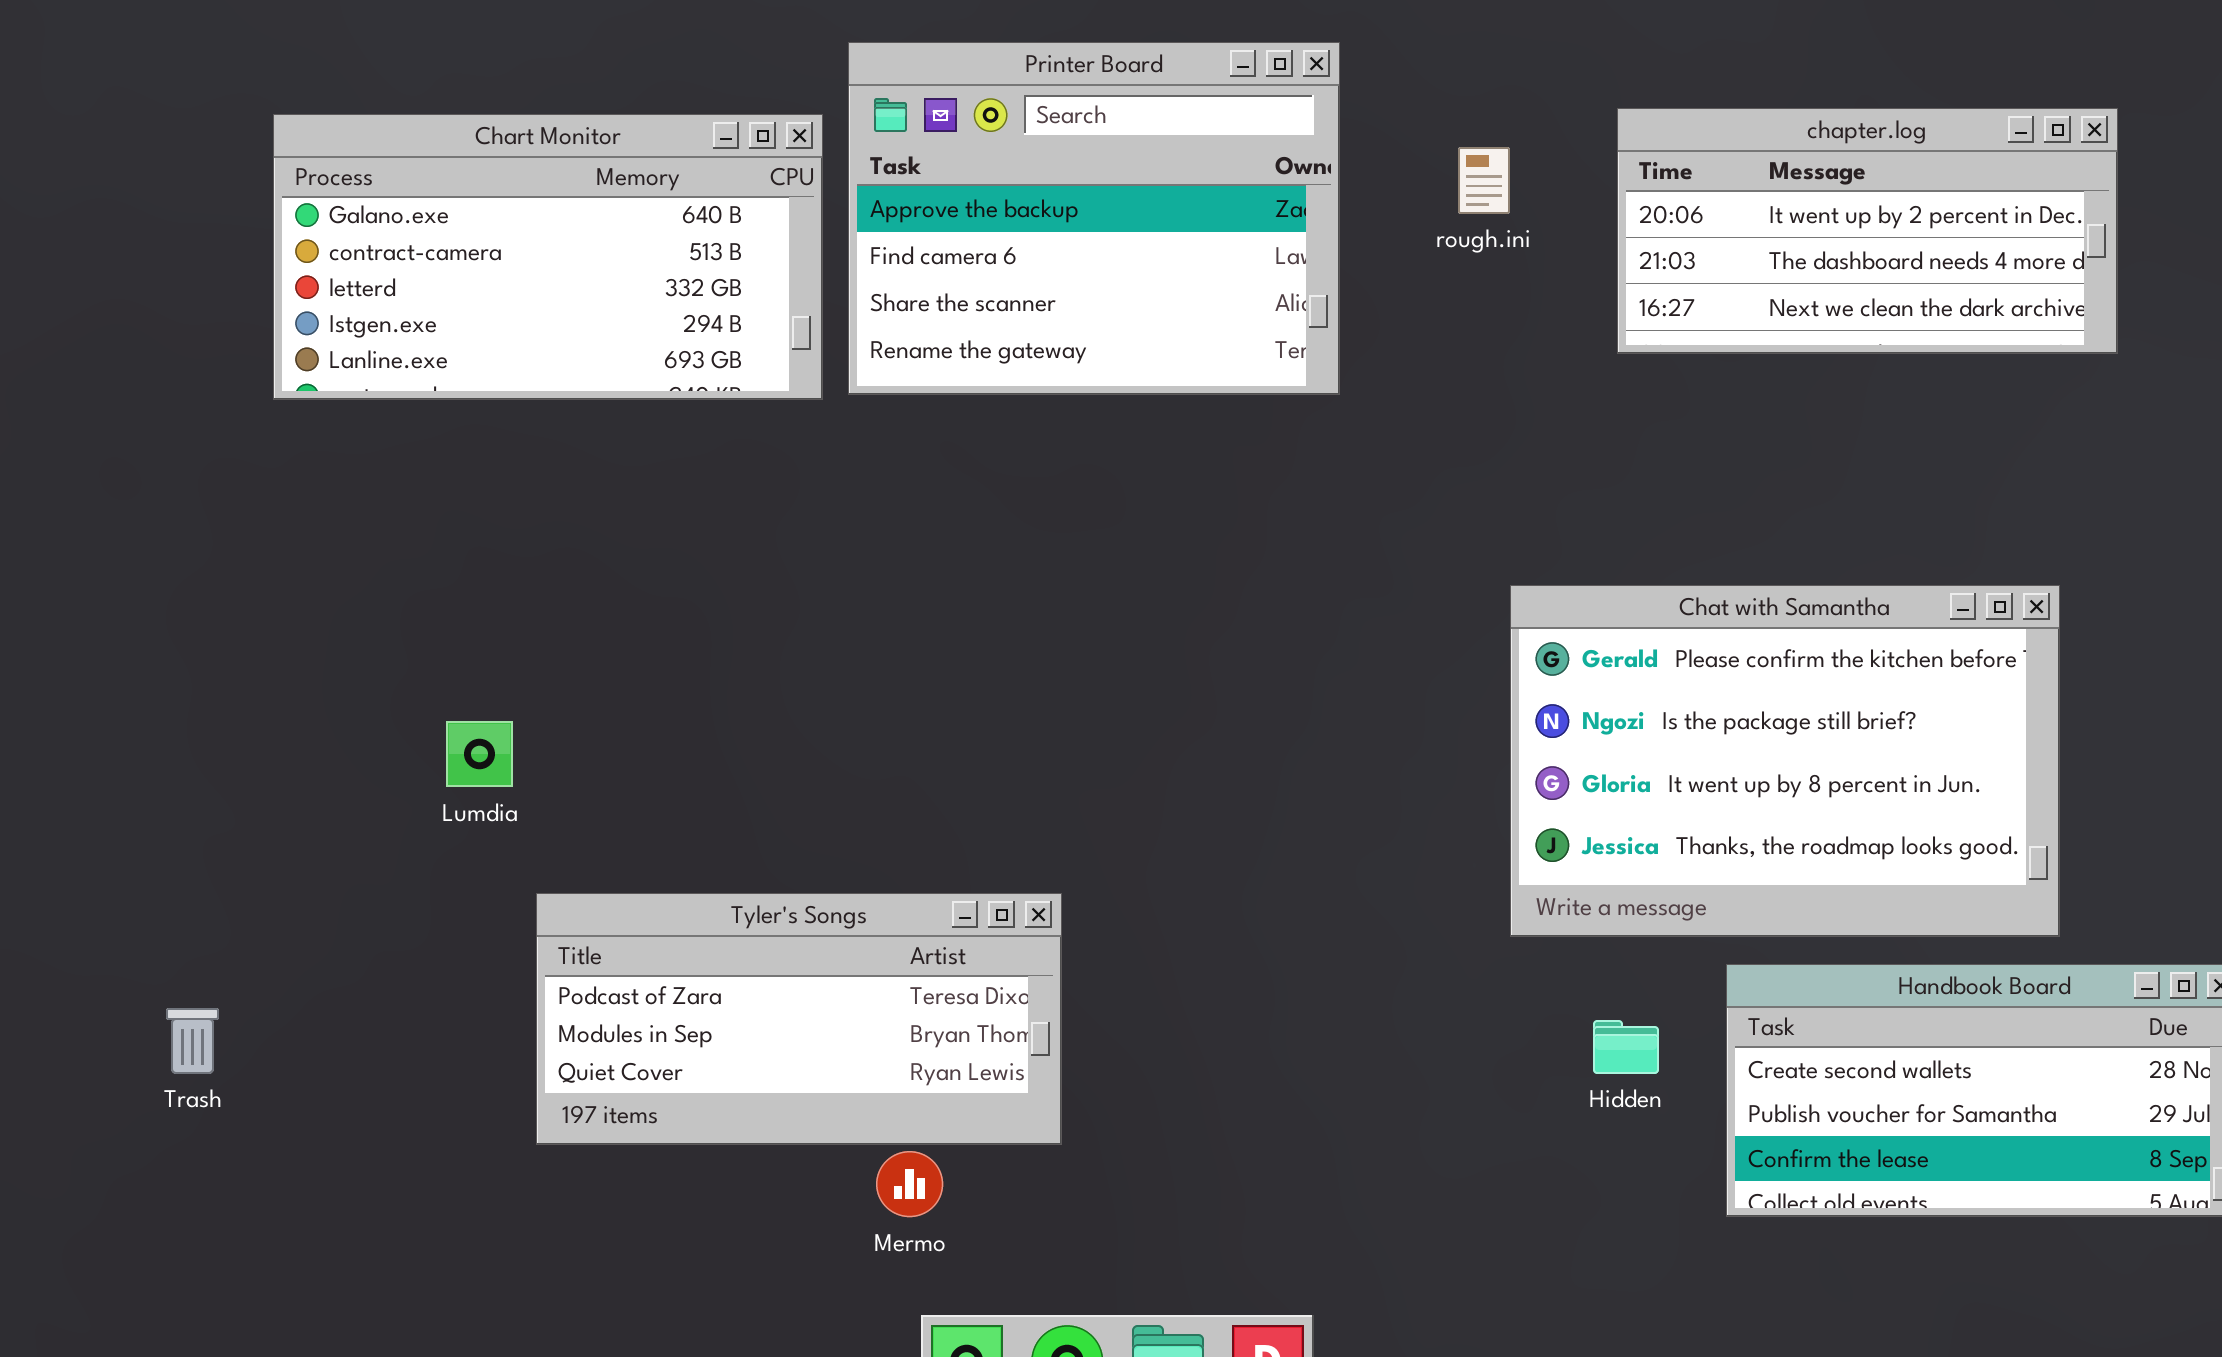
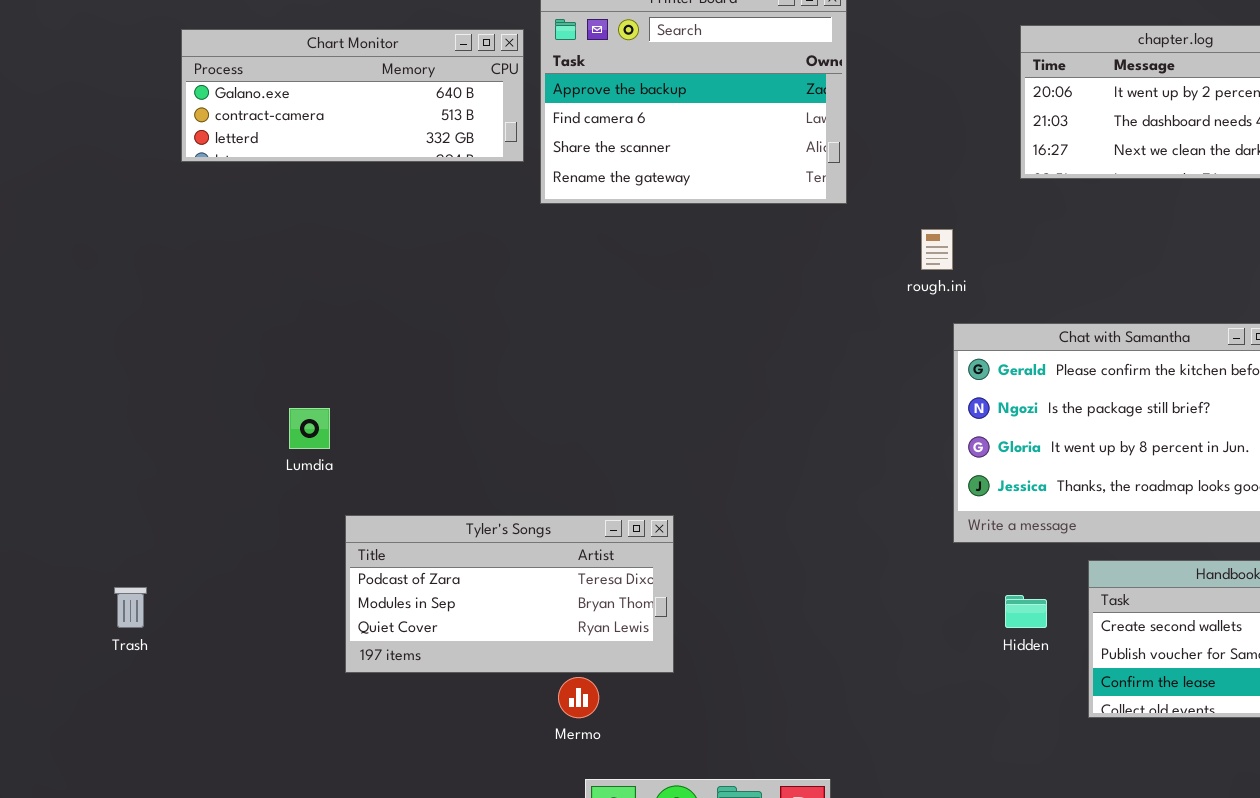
Chart Monitor: [273,114,823,400] -> [181,29,524,162], resized
rough.ini: [1458,147,1510,214] -> [921,229,953,270], moved

